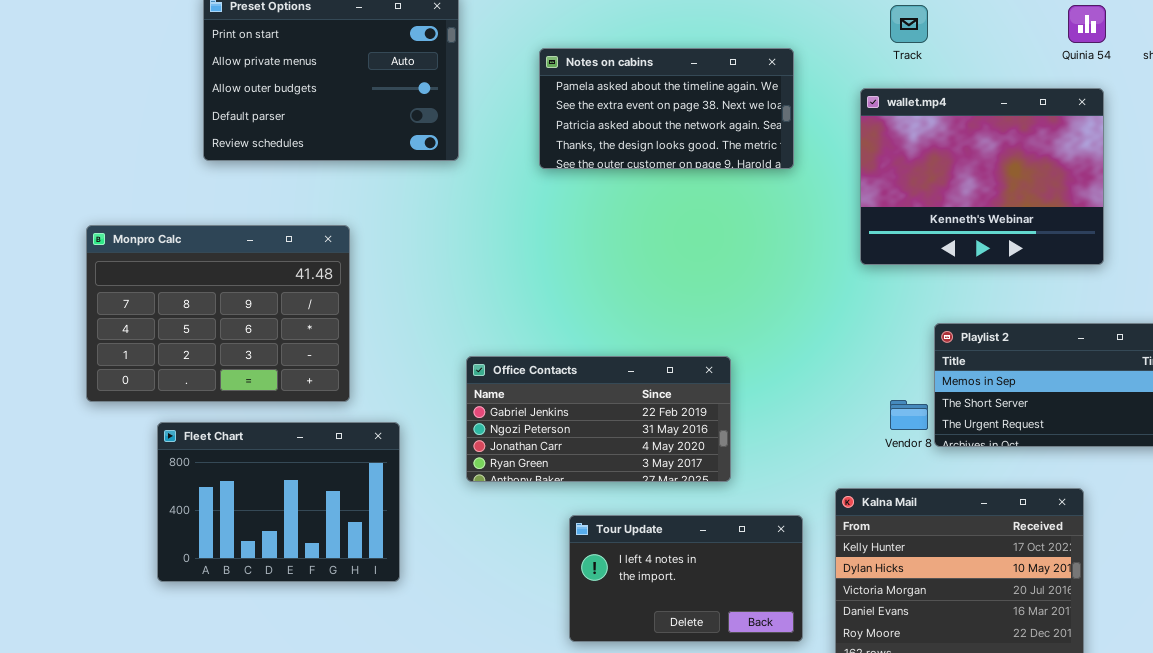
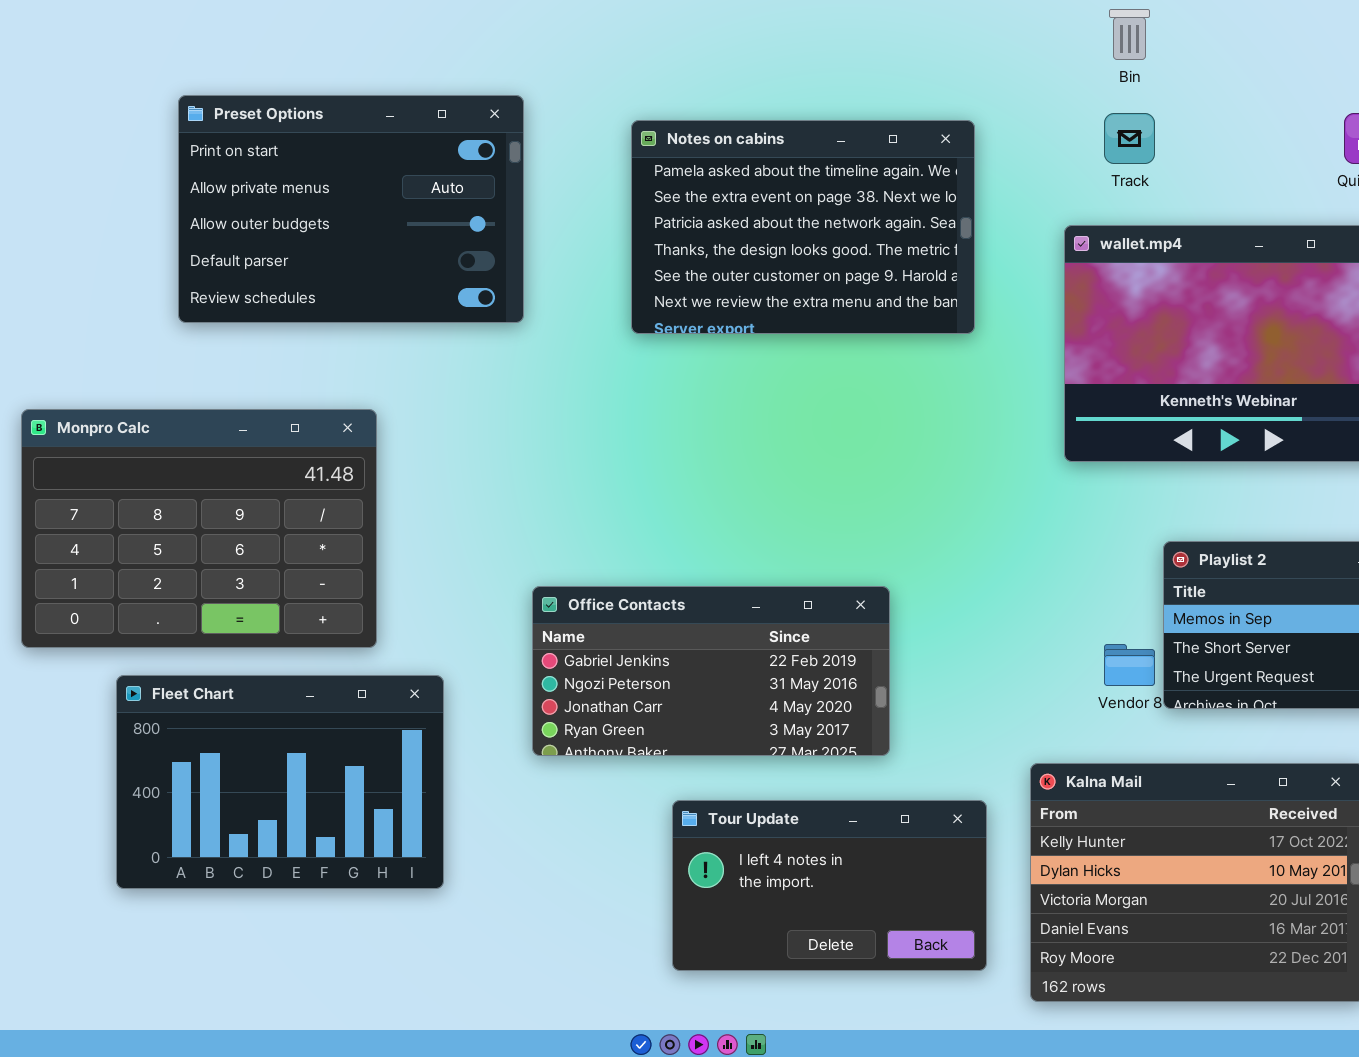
Notes on cabins: [539,48,794,169] -> [631,120,975,334], resized

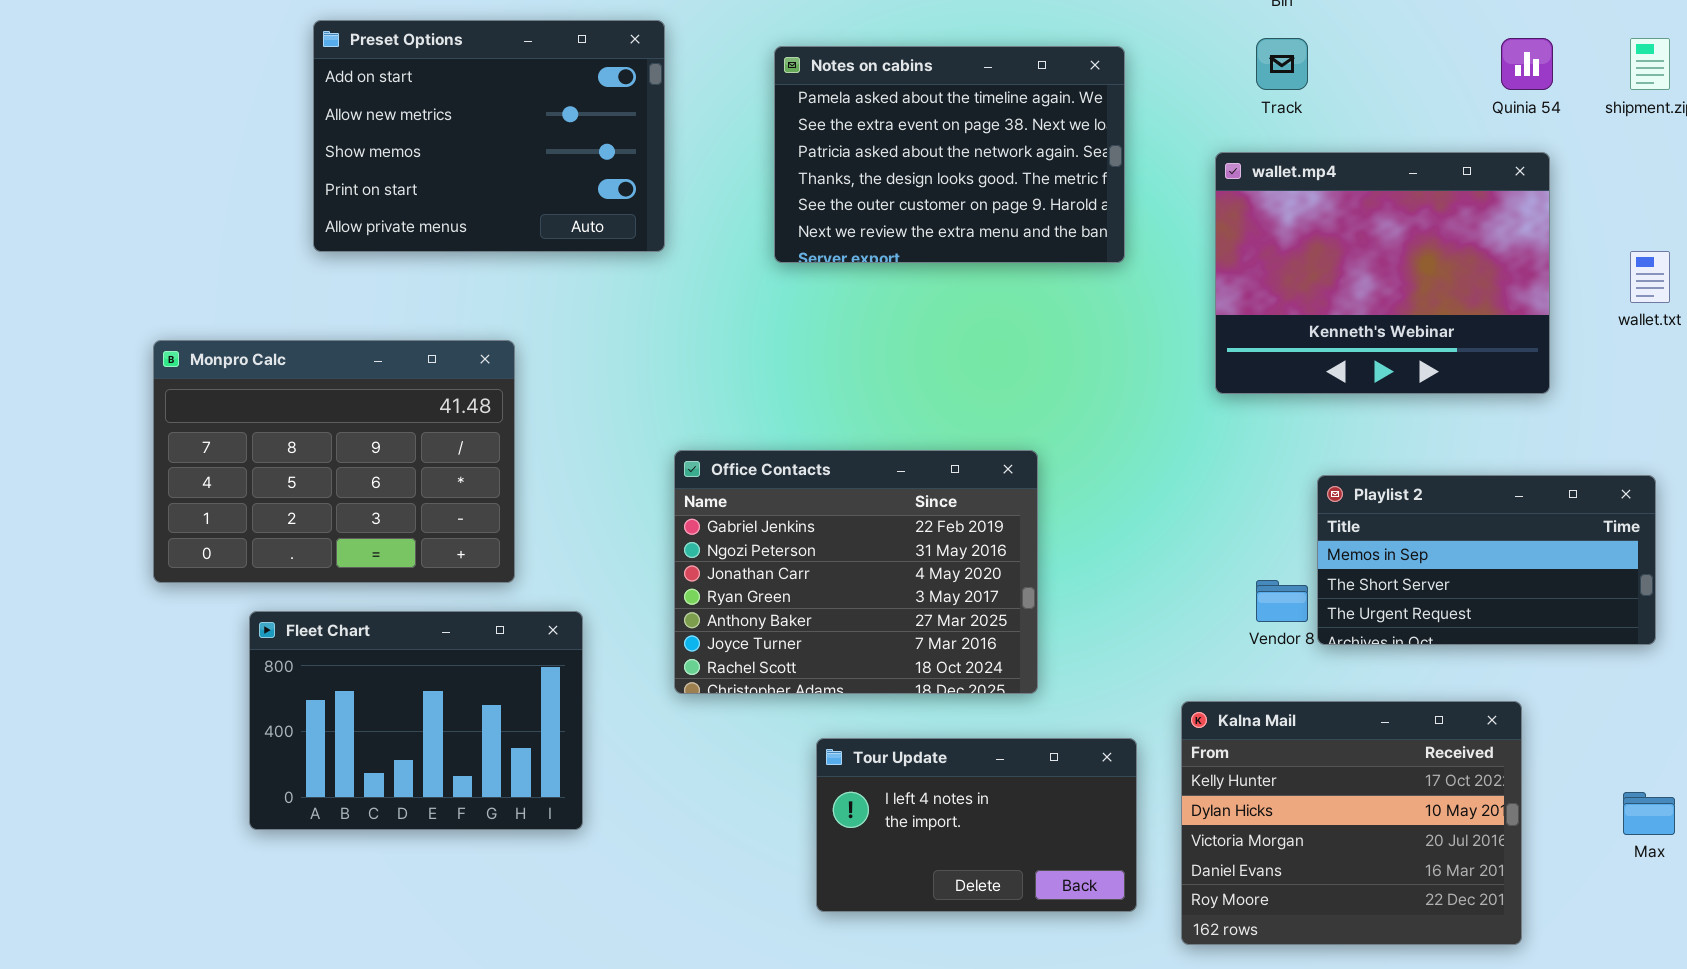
Preset Options: [178,95,524,323] -> [313,20,665,252], scrolled up 3 rows
Office Contacts: [532,586,890,756] -> [674,450,1038,694], resized

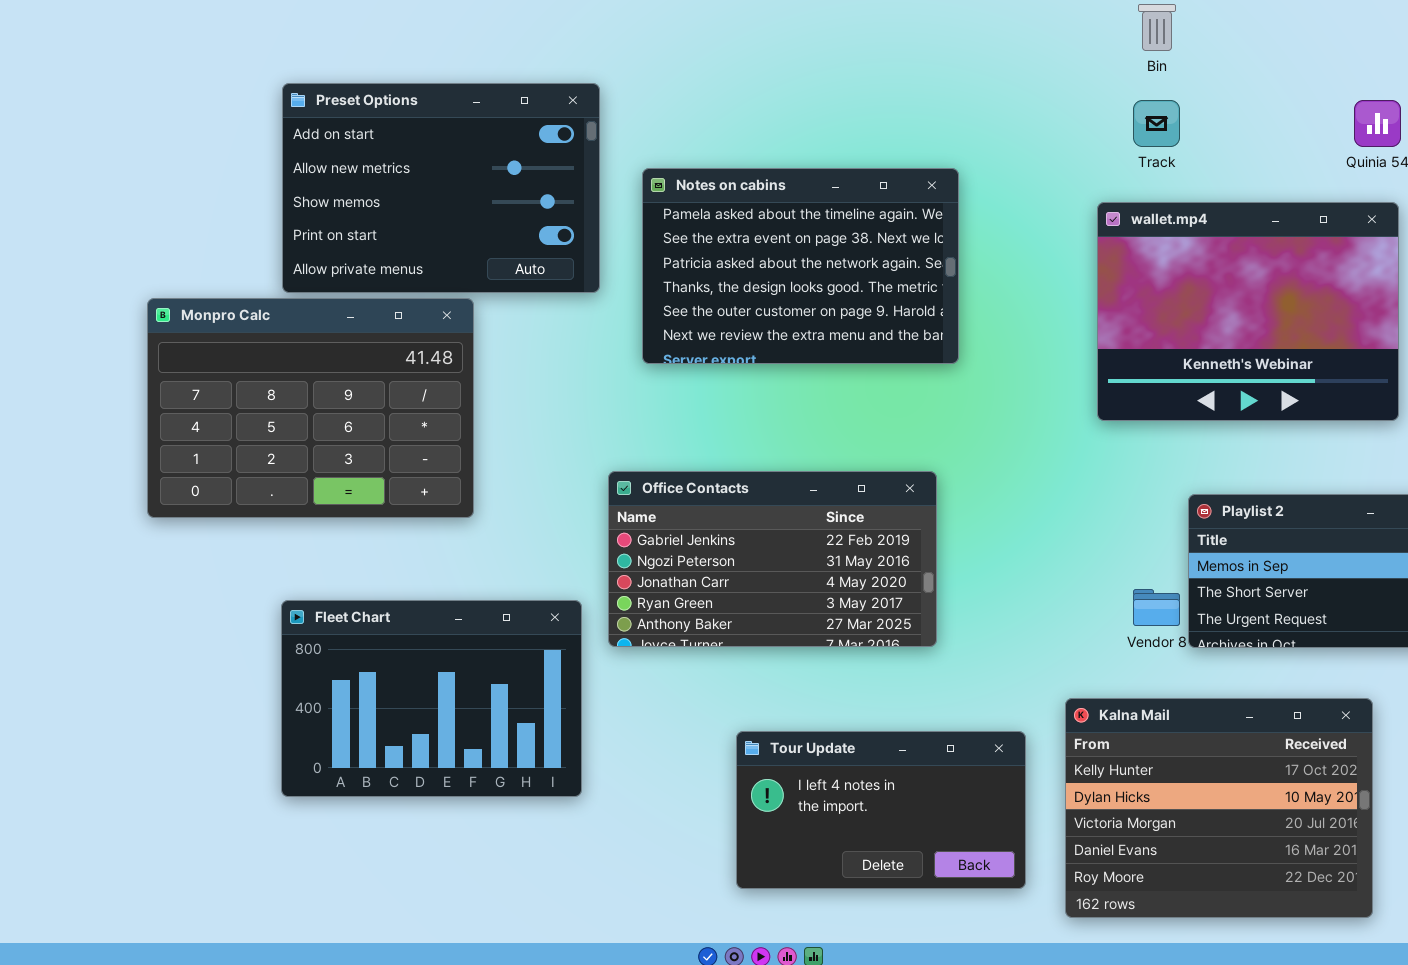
Notes on cabins: [774,46,1125,263] -> [642,168,959,364], moved
Monpro Calc: [153,340,515,583] -> [147,298,474,518], moved
Office Contacts: [674,450,1038,694] -> [608,471,937,647], resized
Fleet Chart: [249,611,583,830] -> [281,600,582,797], moved

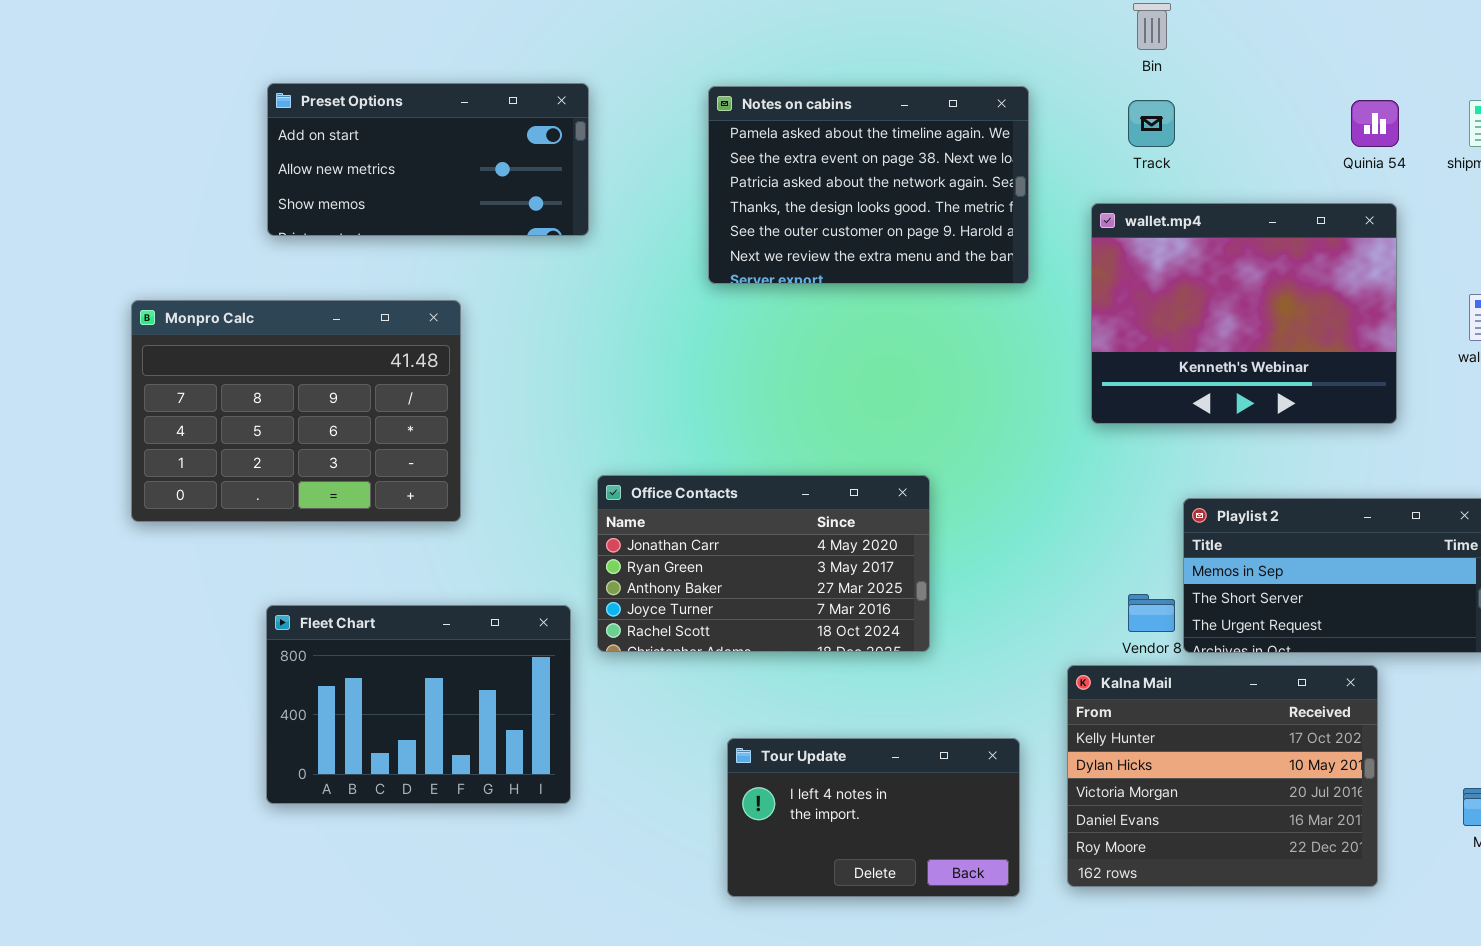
Preset Options: [282,83,600,293] -> [267,83,589,236], resized
Notes on cabins: [642,168,959,364] -> [708,86,1029,284], moved
Office Contacts: [608,471,937,647] -> [597,475,930,652], scrolled down 2 rows
Kalna Mail: [1065,698,1373,918] -> [1067,665,1378,887], moved

